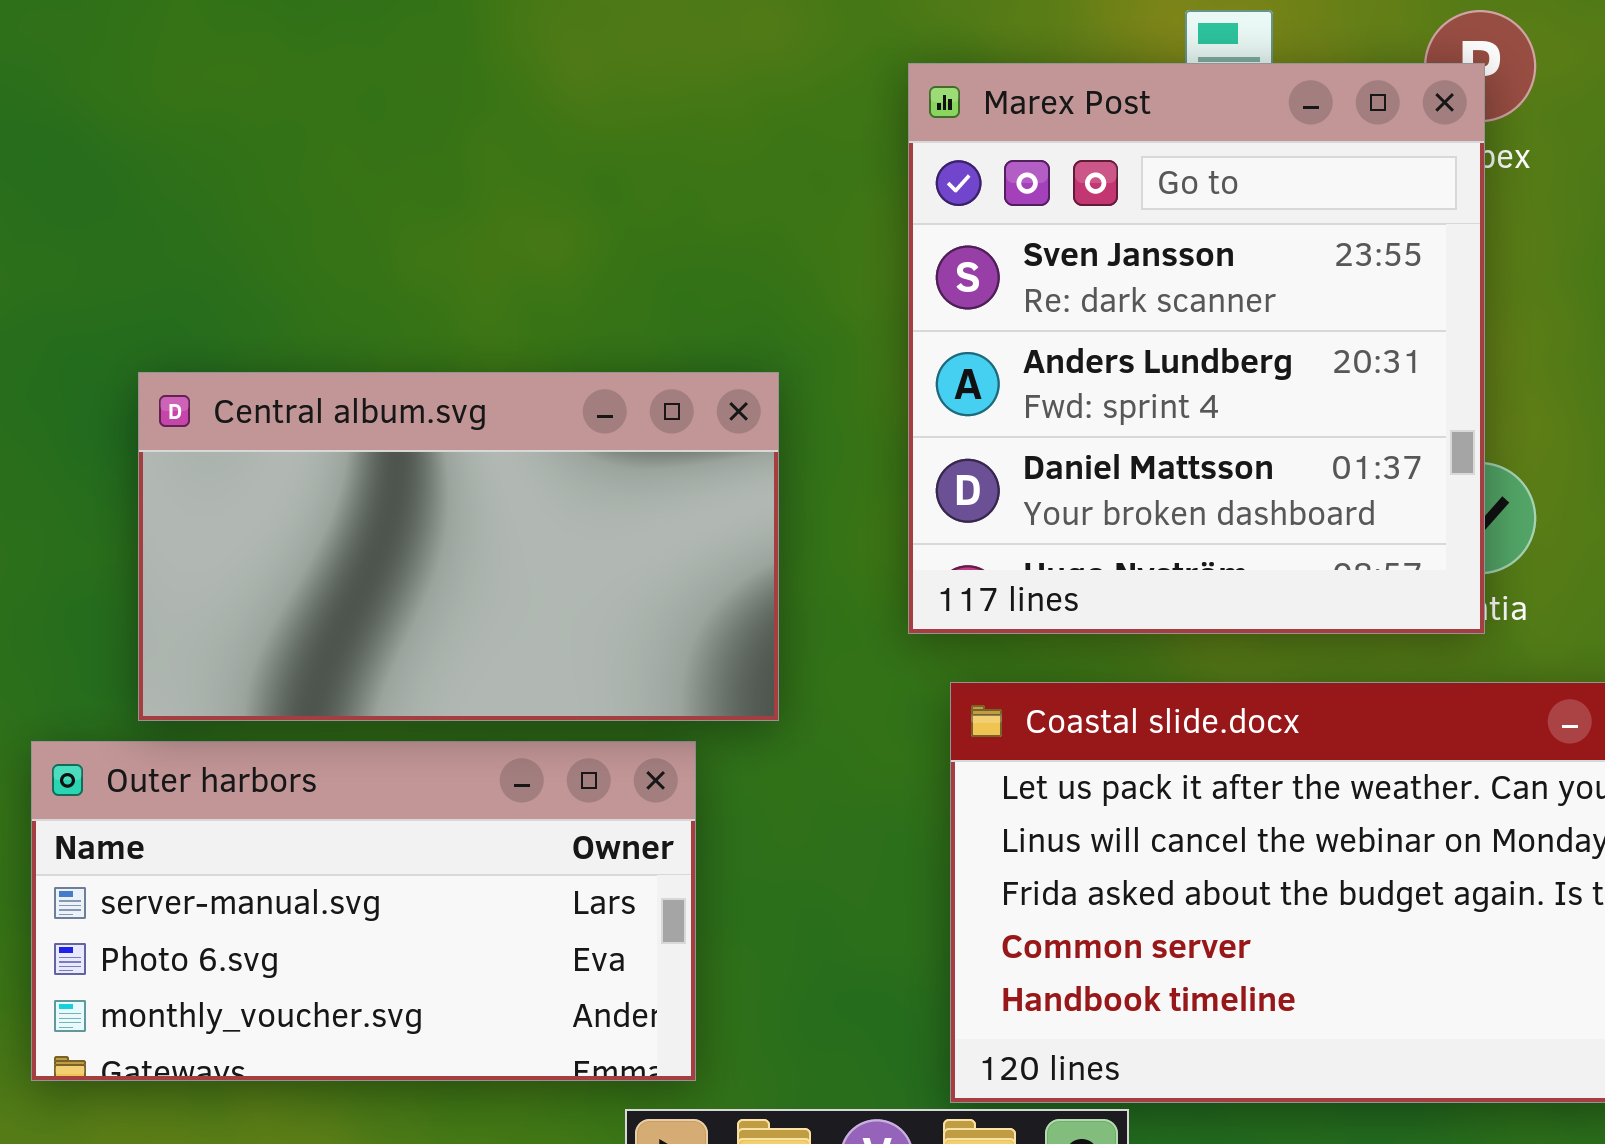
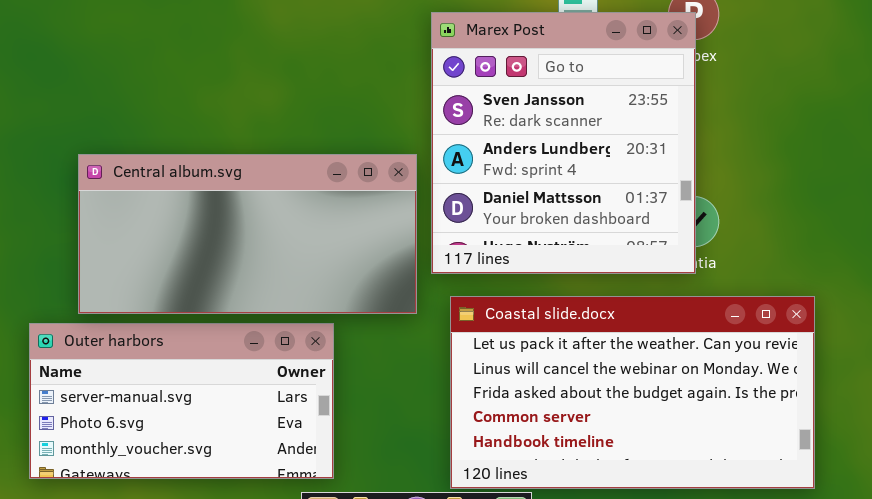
Central album.svg: [138,372,779,721] -> [78,154,417,314], resized

